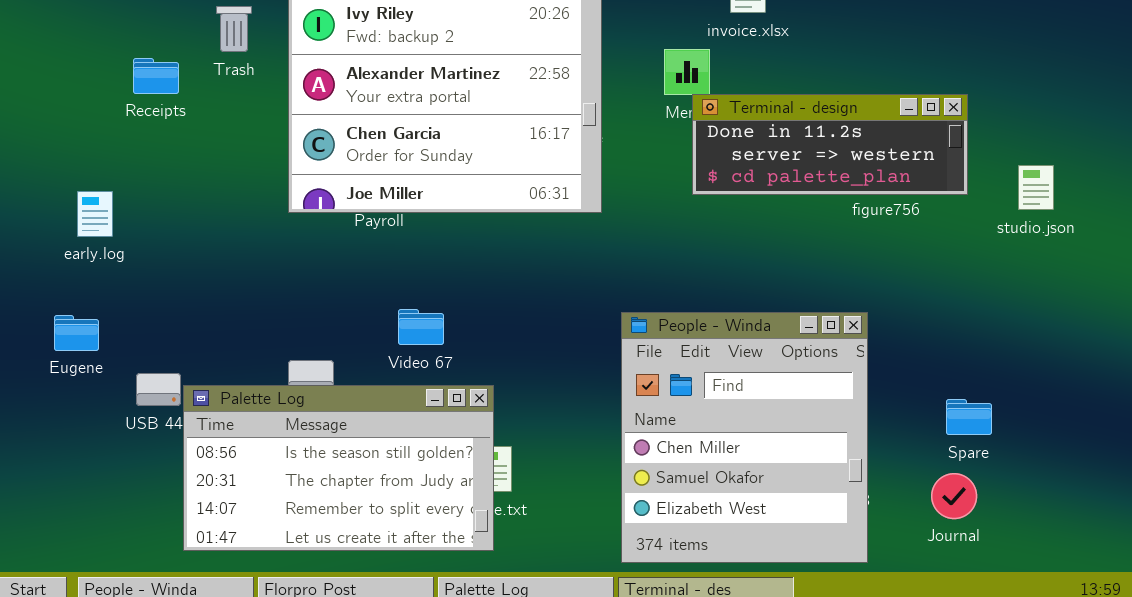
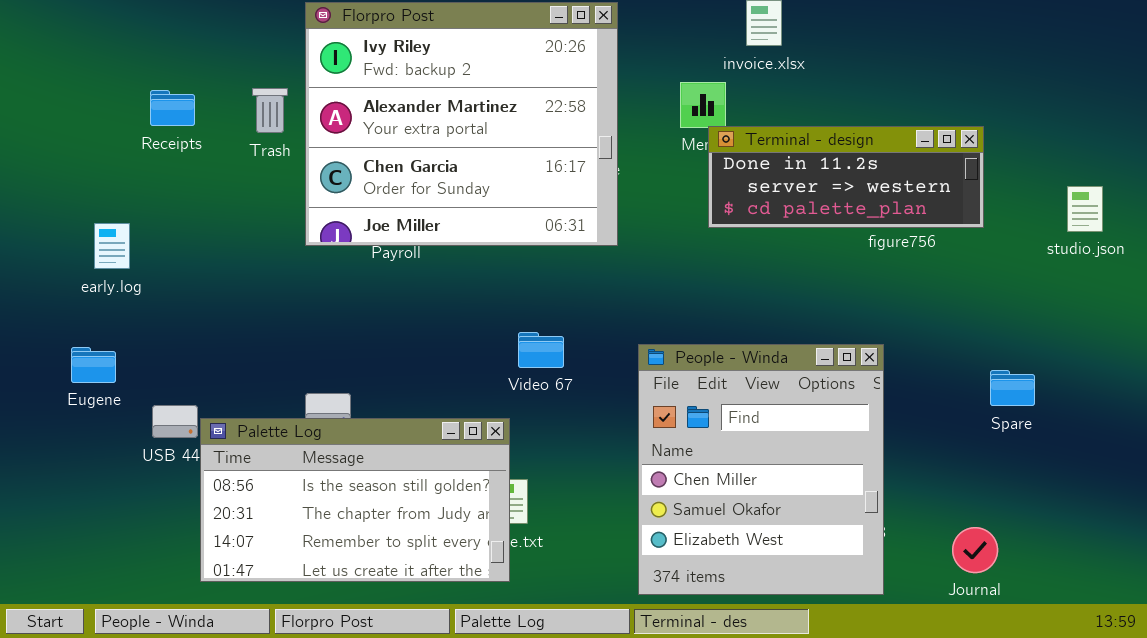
Trash: [216,6,252,52] -> [252,88,288,133], moved
studio.json: [1018,165,1054,210] -> [1067,186,1103,232], moved
Video 67: [398,309,444,345] -> [518,332,564,368], moved
Spare: [946,399,992,435] -> [990,370,1035,406], moved
Journal: [931,473,977,519] -> [952,527,998,573], moved

